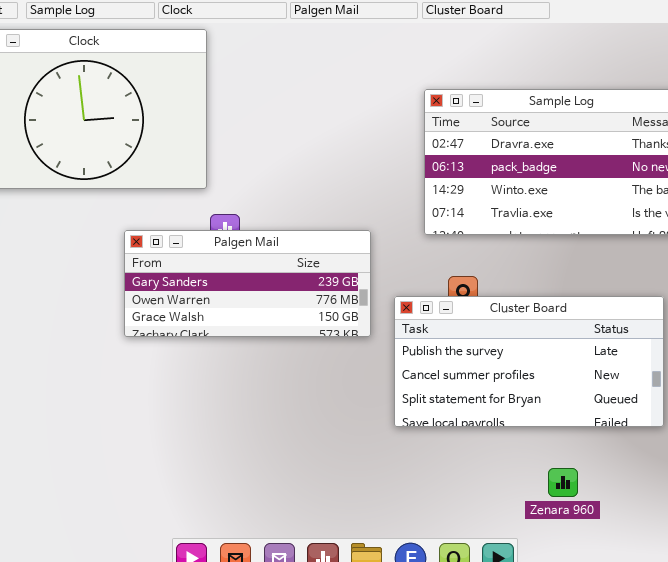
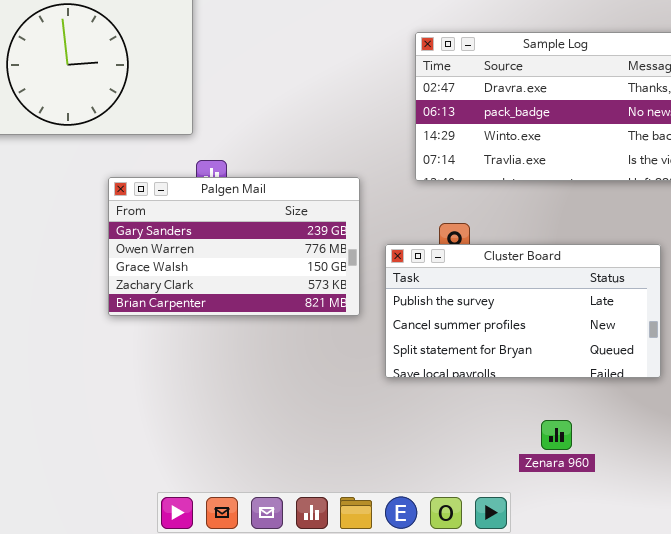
Palgen Mail: [124,230,371,337] -> [108,177,360,316], resized

